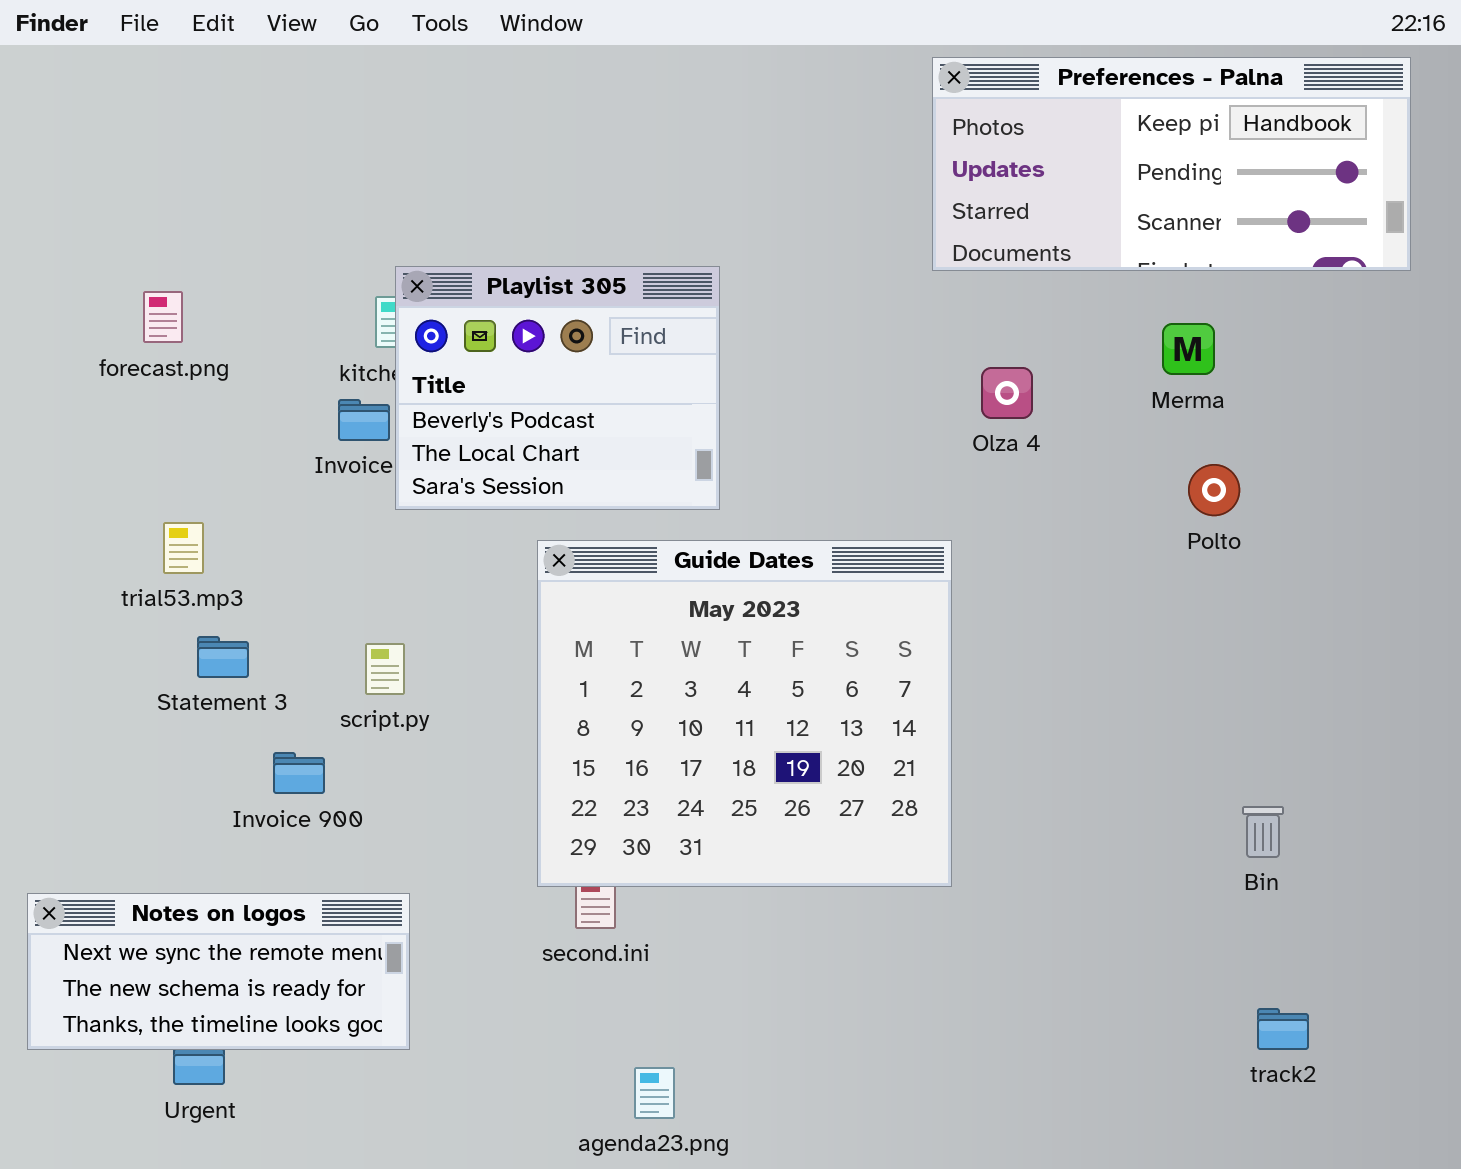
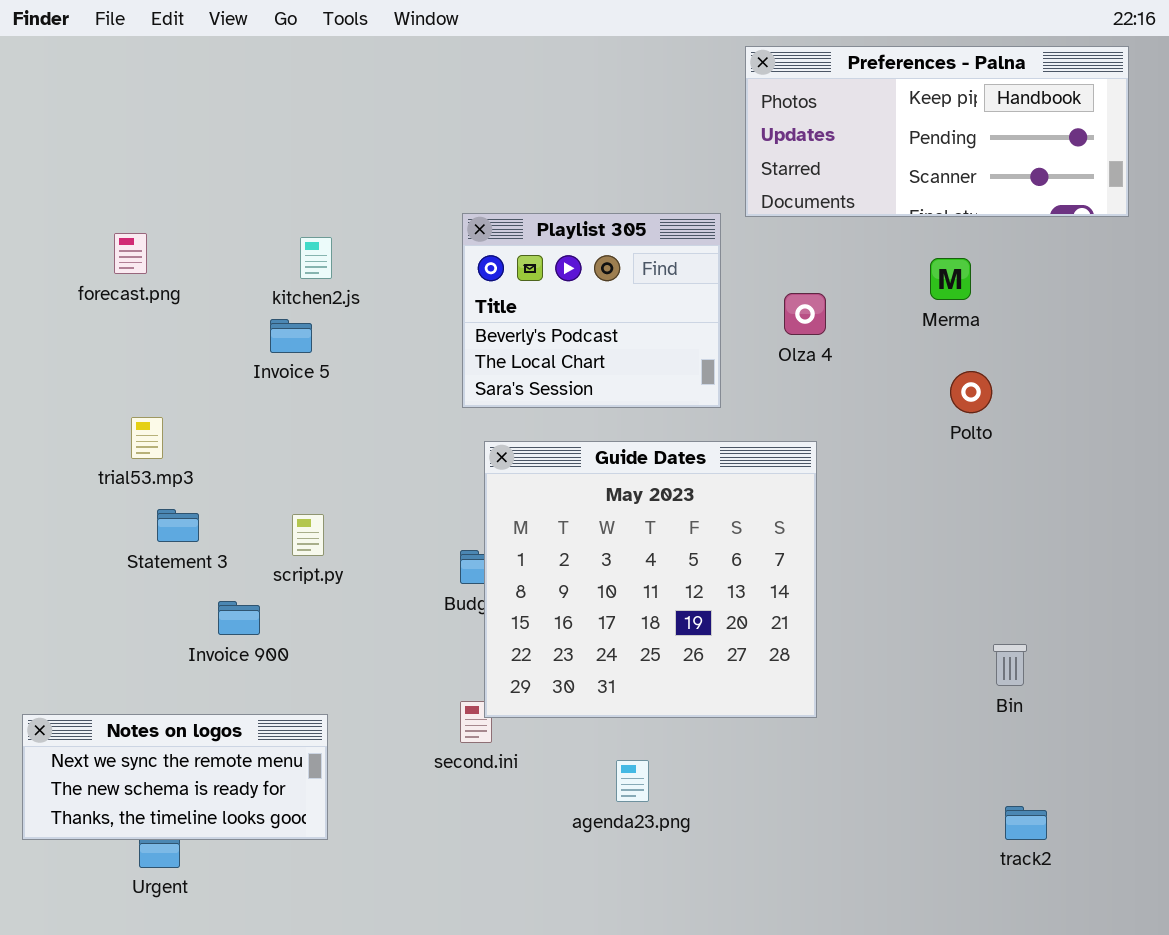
Playlist 305: [395,266,720,510] -> [462,213,721,408], moved
Guide Dates: [537,540,952,887] -> [484,441,817,718], moved
agenda23.png: [634,1067,675,1119] -> [616,760,649,802], moved

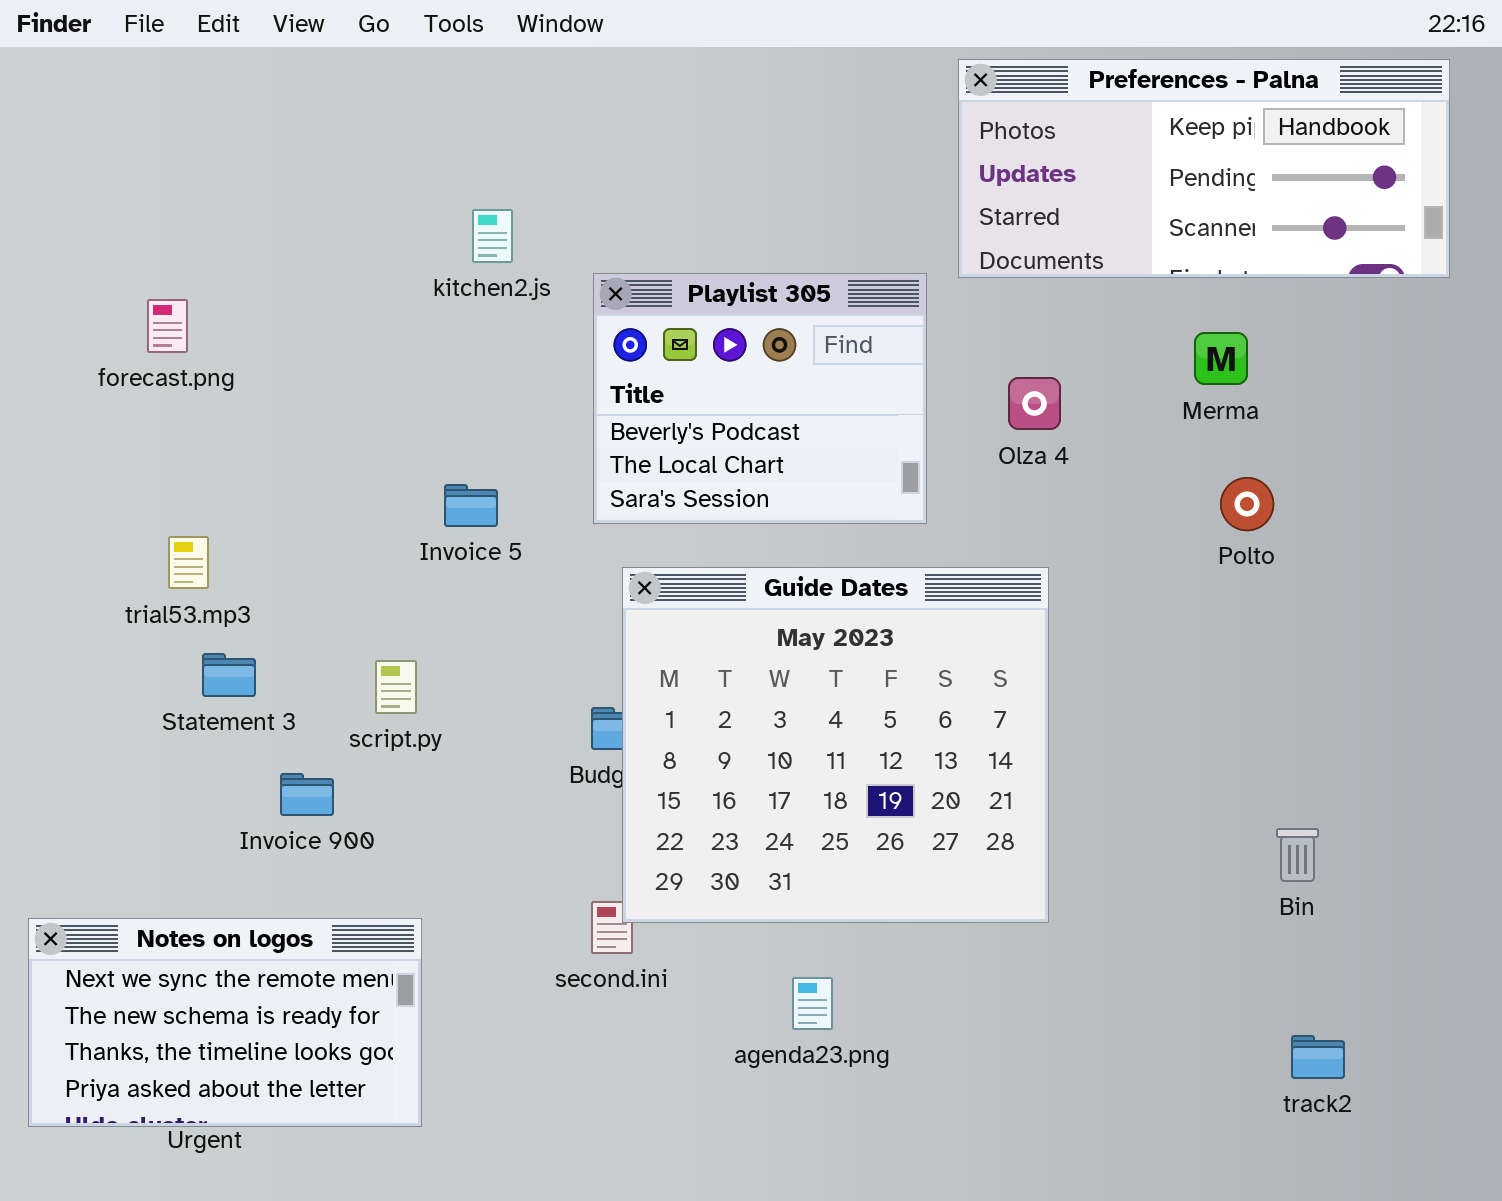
kitchen2.js: [300,237,332,279] -> [472,209,513,263], moved
Invoice 5: [270,319,312,353] -> [444,484,498,527], moved
Notes on logos: [22,714,328,840] -> [28,918,422,1127], resized

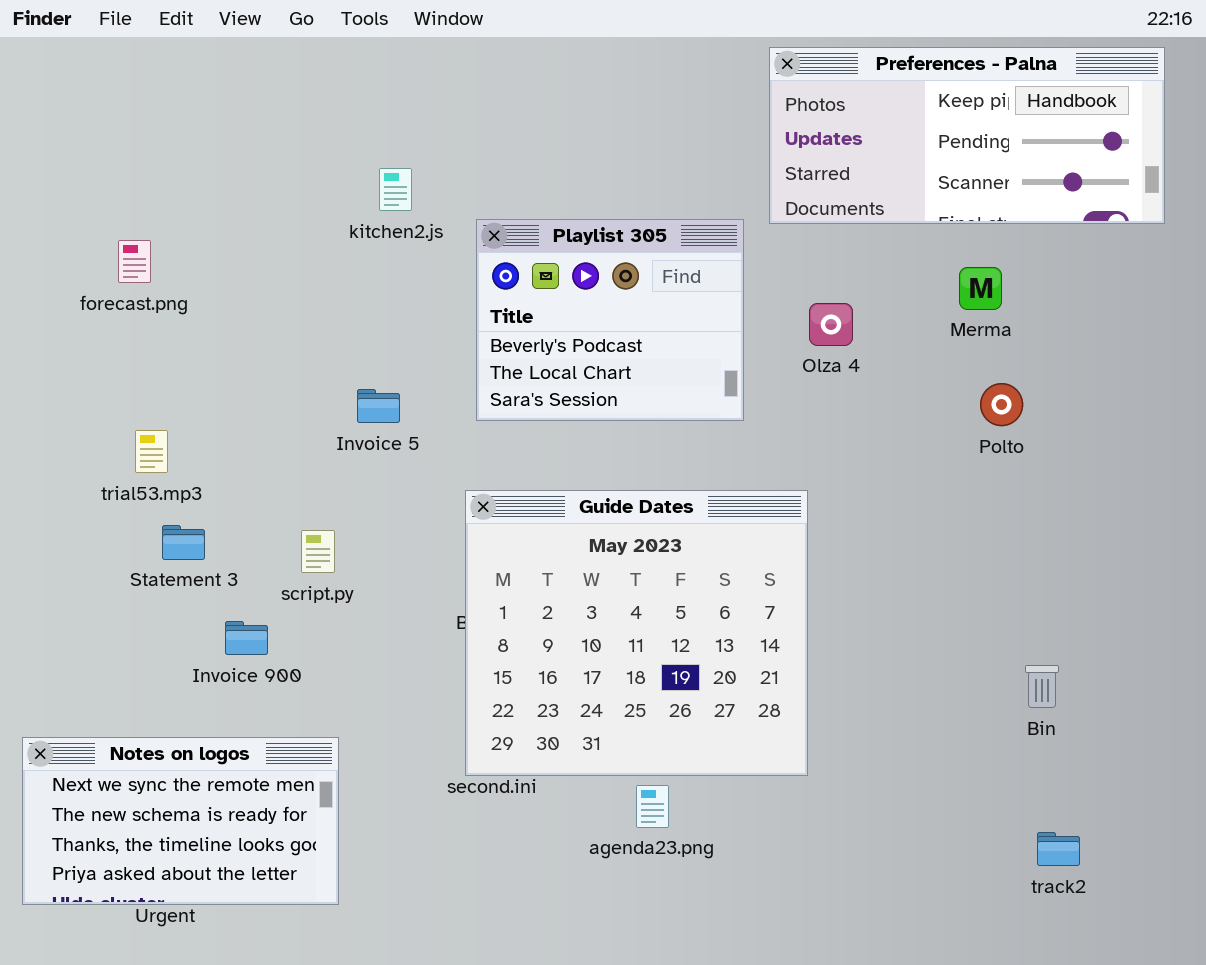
Guide Dates: [622,567,1049,923] -> [465,490,808,776], moved

